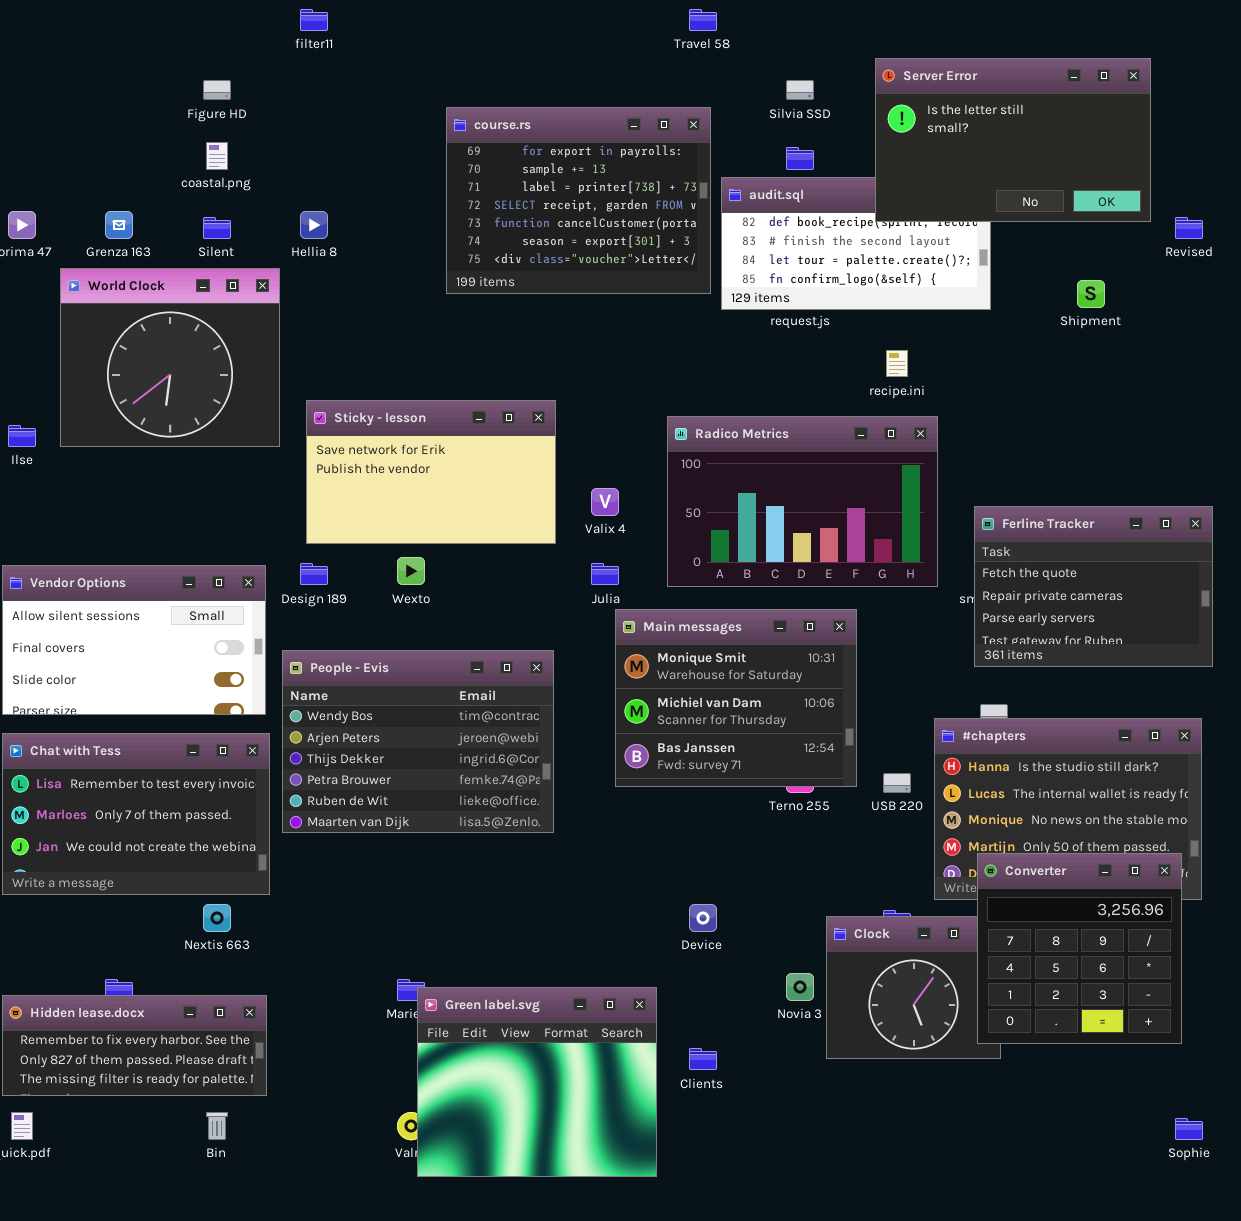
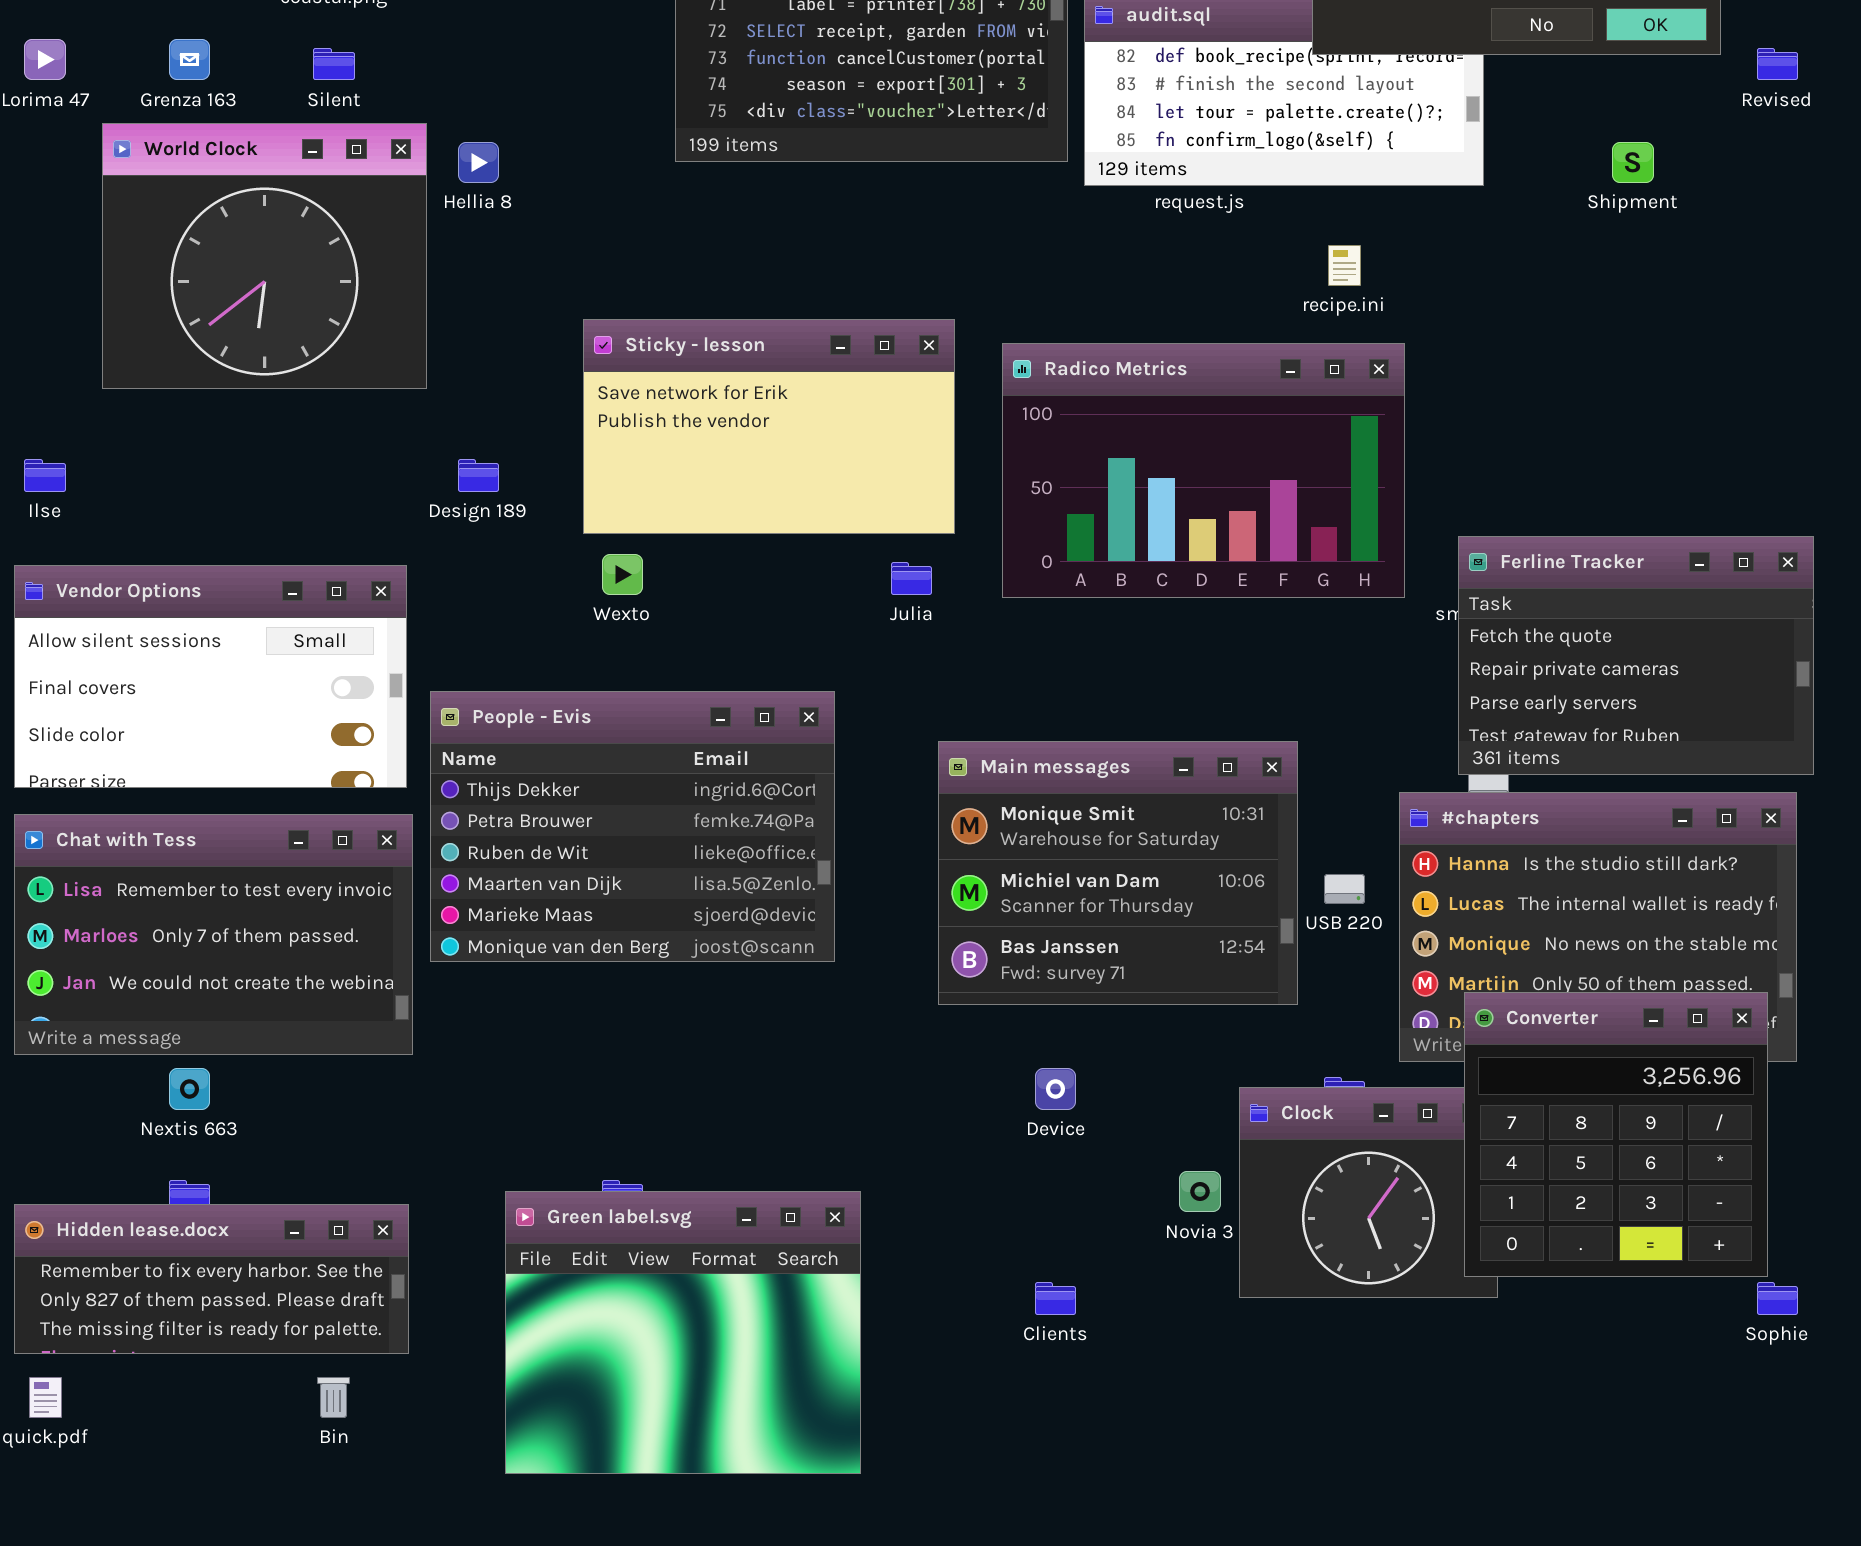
Hellia 8: [300,211,328,239] -> [458,142,499,183], moved
Sticky - lesson: [306,400,556,544] -> [583,319,955,534], moved
Ilse: [8,425,36,447] -> [24,459,66,492], moved
Ferline Tracker: [974,506,1213,667] -> [1458,536,1814,775], moved
Design 189: [300,563,328,585] -> [458,459,499,492], moved
Main messages: [615,609,857,787] -> [938,741,1298,1005], moved
People - Evis: [282,650,554,833] -> [430,691,835,962], scrolled down 2 rows
Nextis 663: [203,904,231,932] -> [169,1068,210,1110], moved
Green label.svg: [417,987,657,1177] -> [505,1191,861,1474], moved
Sophie: [1175,1118,1203,1140] -> [1757,1282,1798,1315], moved

